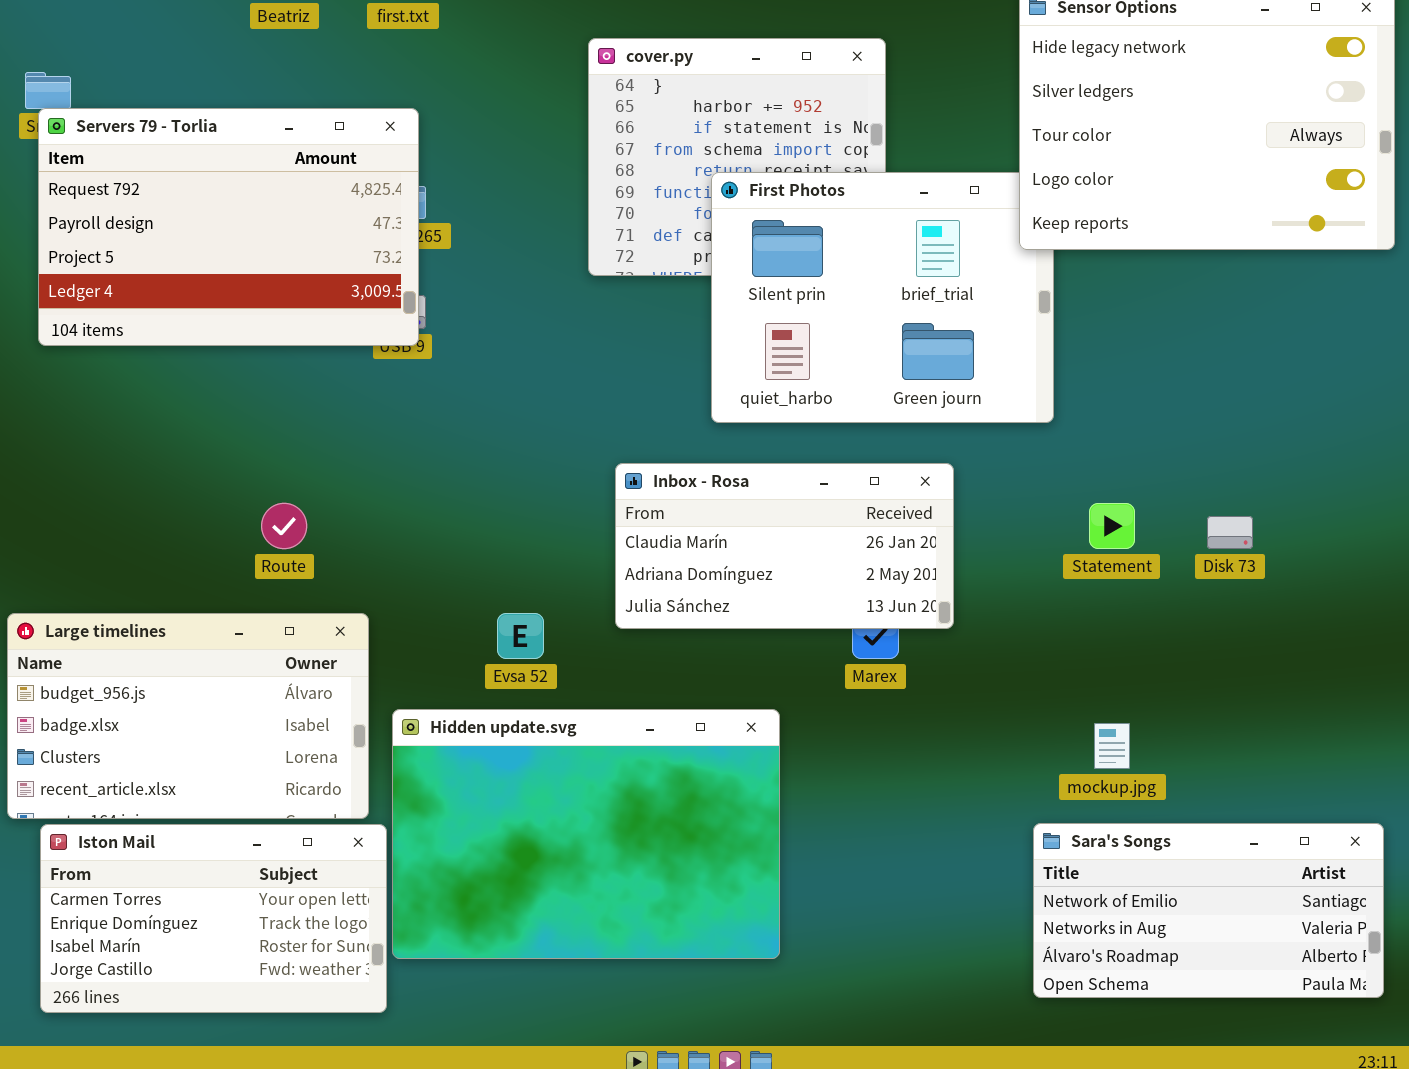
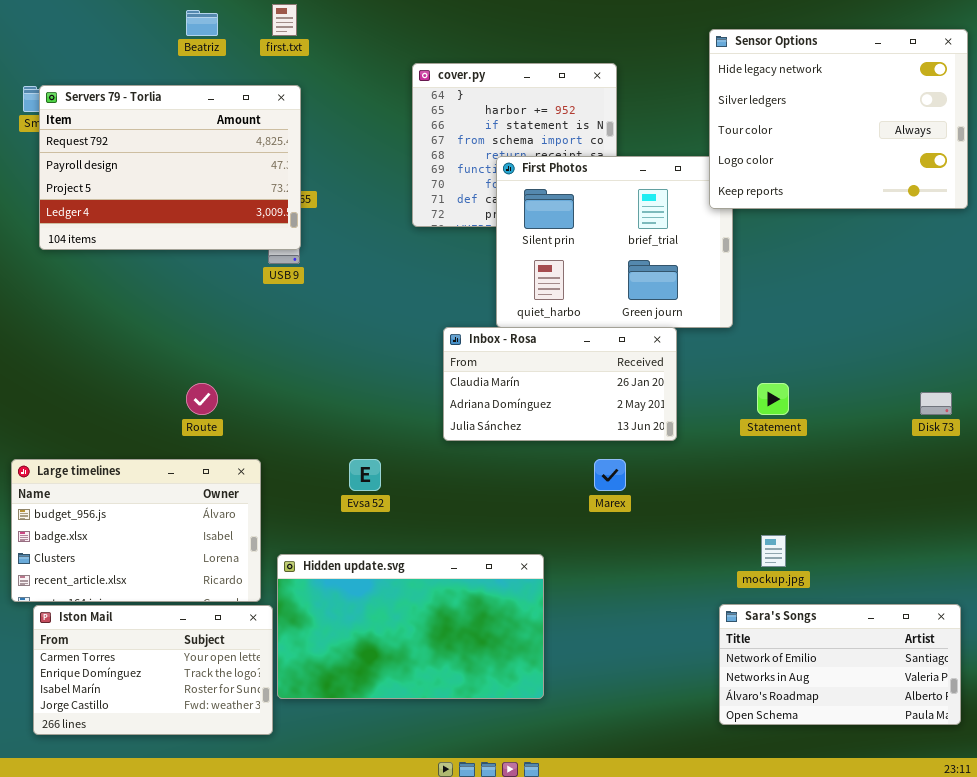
Servers 79 - Torlia: [38,108,419,346] -> [39,85,301,250], moved
Inbox - Rosa: [615,463,954,629] -> [443,327,677,441], moved
Disk 73: [1207,516,1253,549] -> [920,392,952,415], moved
Hidden update.svg: [392,709,780,959] -> [277,554,544,699], resized

